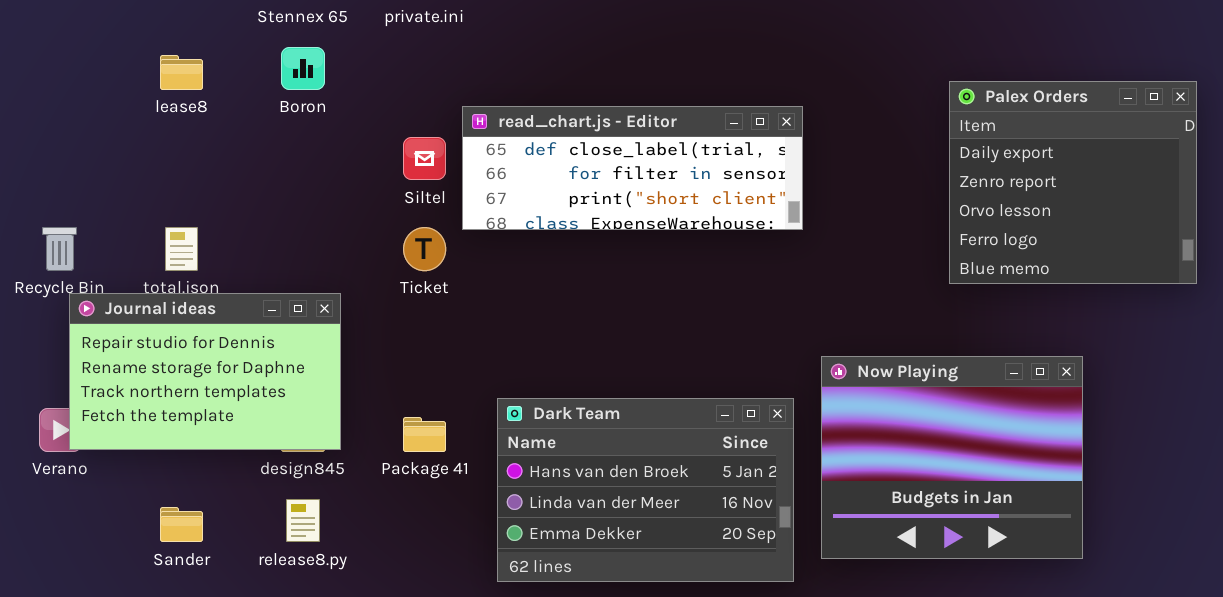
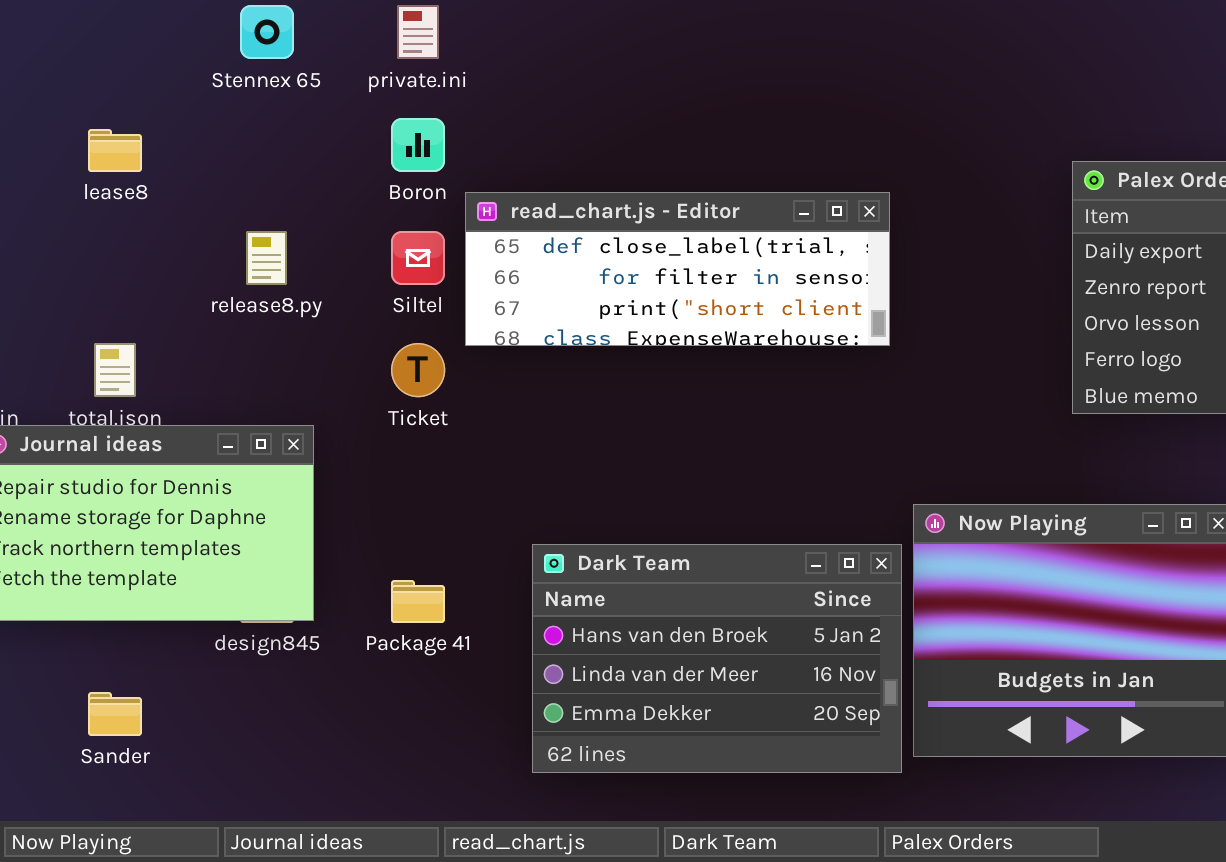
Boron: [281,47,325,90] -> [391,118,445,172], moved
Dark Team: [497,398,794,582] -> [532,544,902,773], moved
release8.py: [286,499,320,542] -> [246,231,287,285], moved

